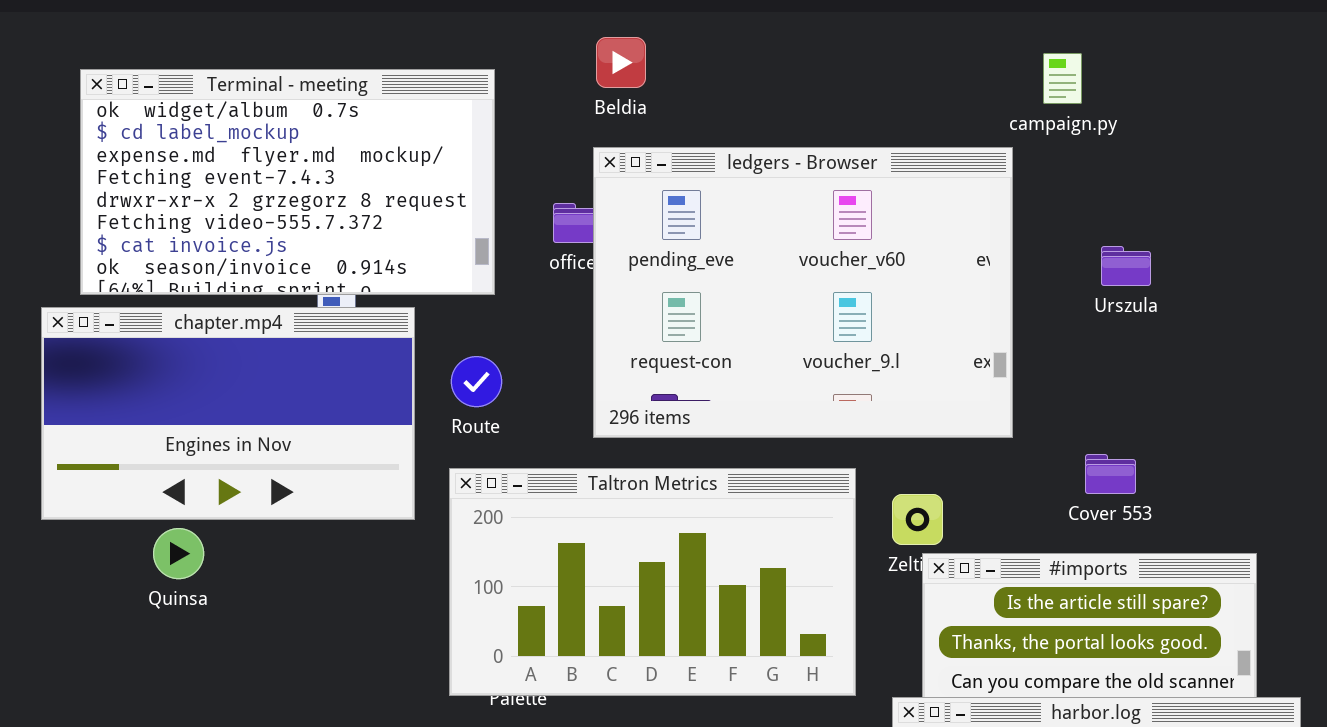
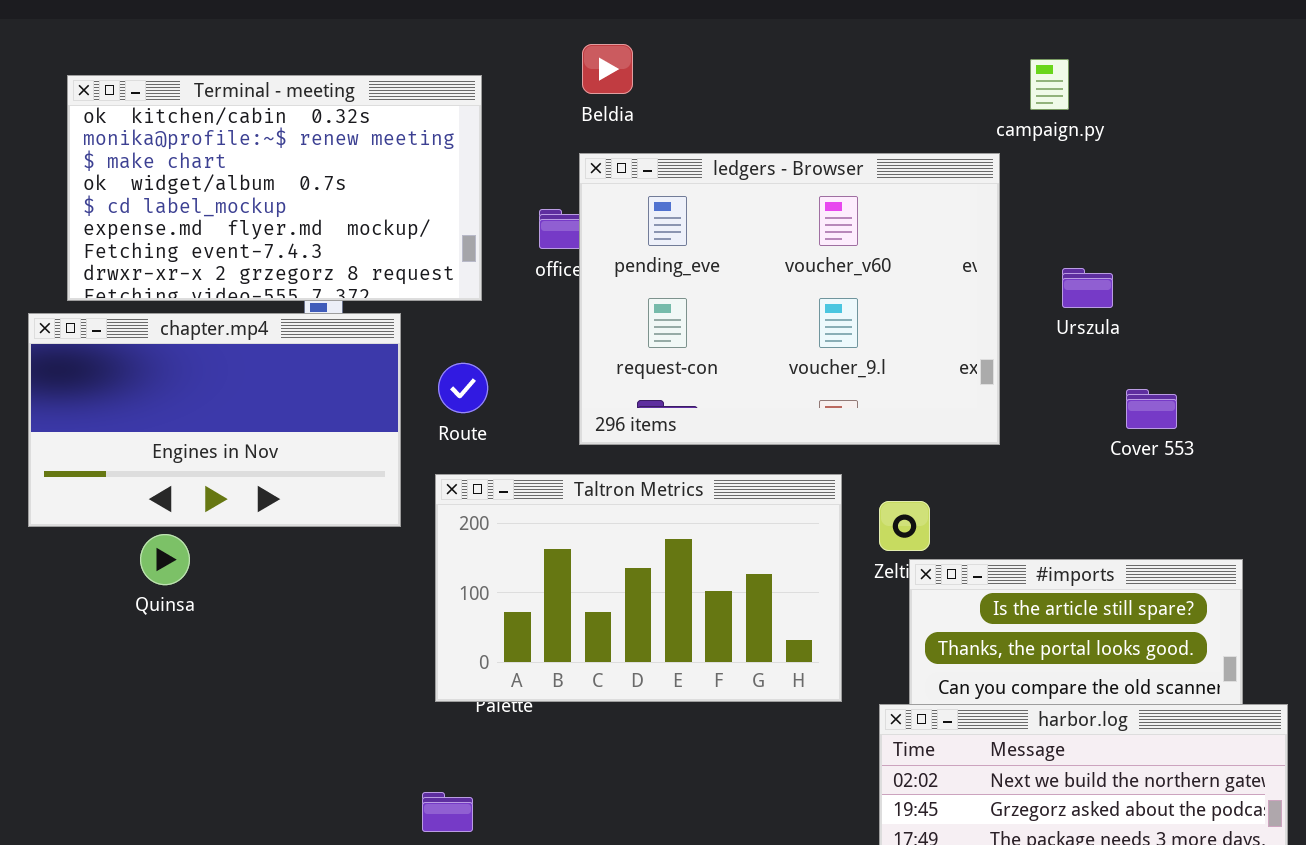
Terminal - meeting: [80,69,495,295] -> [67,75,482,301], scrolled up 3 rows
Urszula: [1101,246,1151,286] -> [1062,268,1113,308], moved
Cover 553: [1085,454,1136,494] -> [1126,389,1177,429], moved

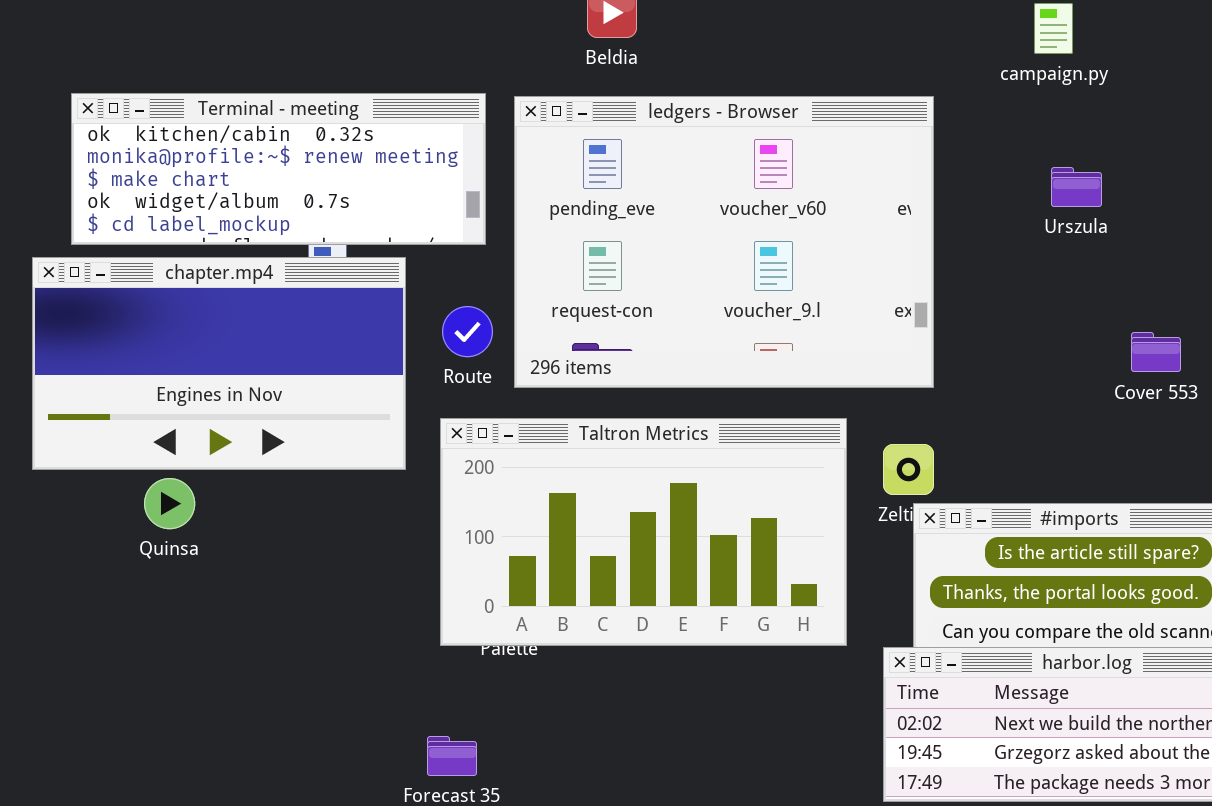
Terminal - meeting: [67,75,482,301] -> [71,93,486,245], resized
ledgers - Browser: [579,153,1000,445] -> [514,96,934,388], moved
Urszula: [1062,268,1113,308] -> [1051,167,1102,207], moved

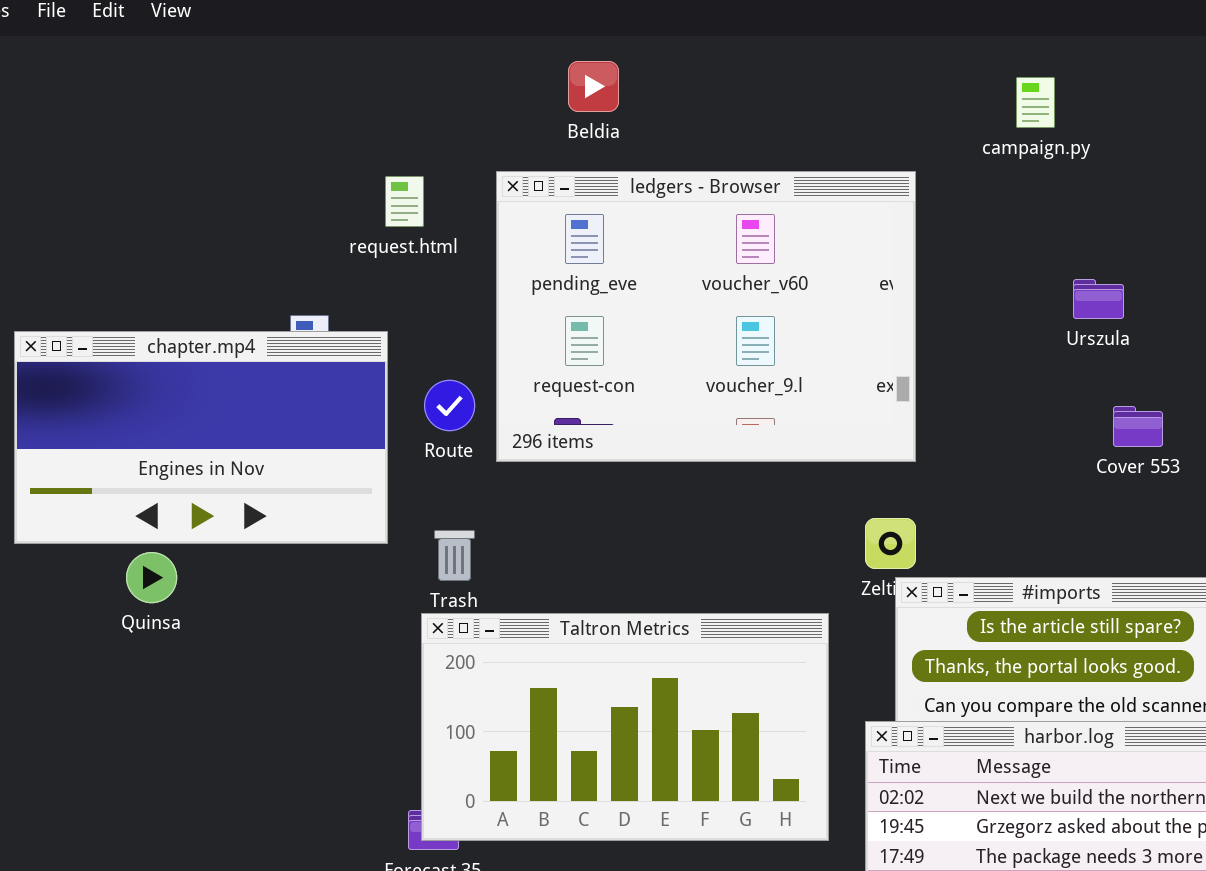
Terminal - meeting: [71,93,486,245] -> none, closed
Urszula: [1051,167,1102,207] -> [1073,279,1124,319], moved
Taltron Metrics: [440,418,847,646] -> [421,613,829,841], moved

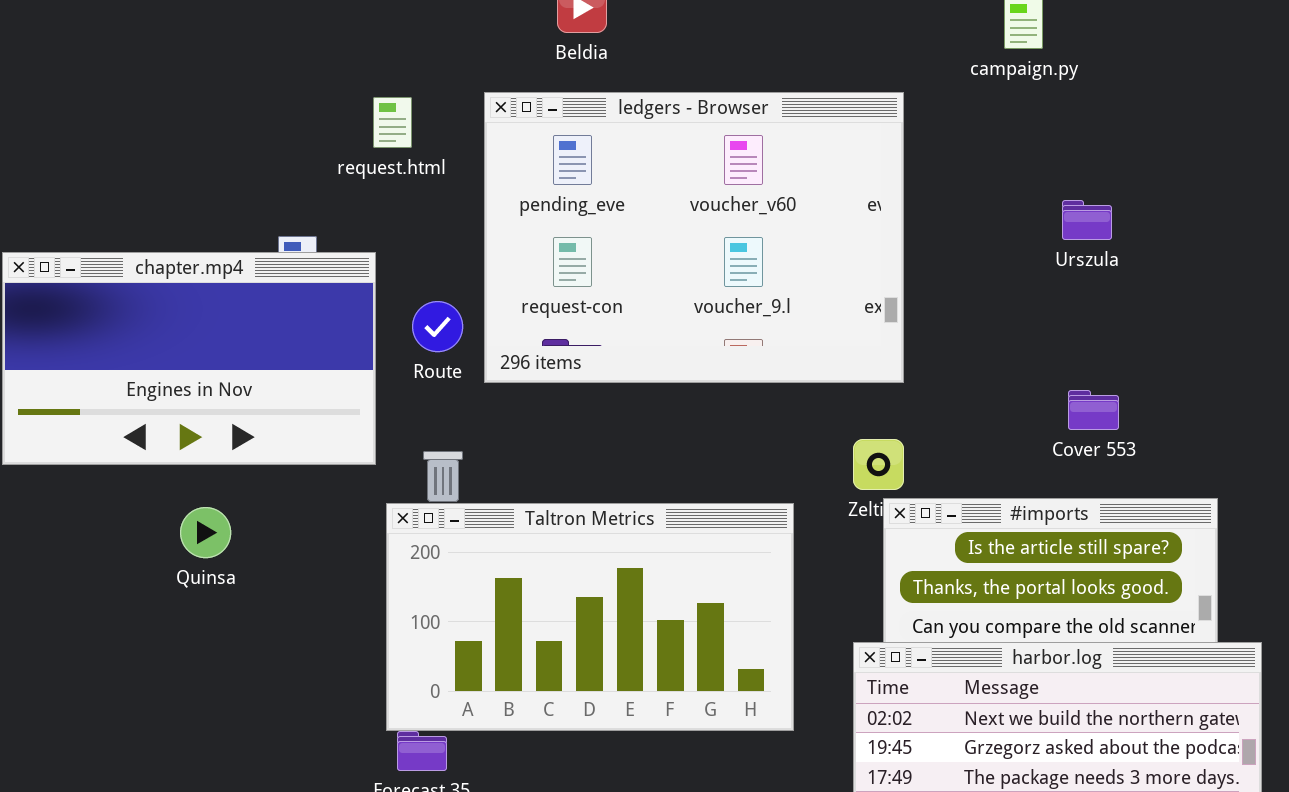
Cover 553: [1113,406,1163,447] -> [1068,390,1119,430], moved
Quinsa: [126,552,177,603] -> [180,507,231,558], moved
Taltron Metrics: [421,613,829,841] -> [386,503,794,731], moved

